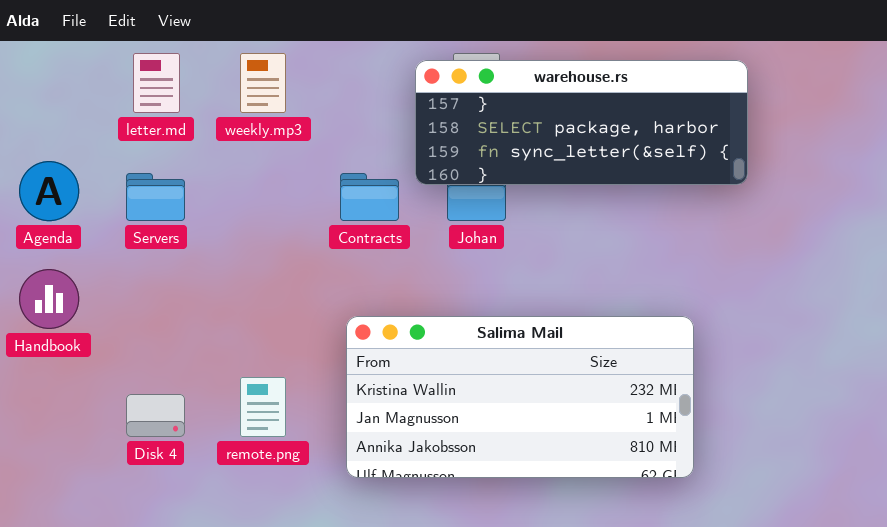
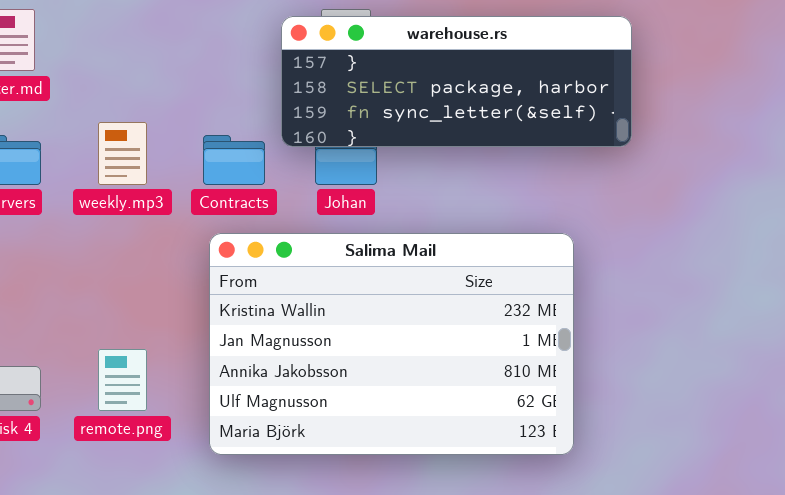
weekly.mp3: [240,53,286,113] -> [98,122,147,185], moved
Salima Mail: [346,316,694,478] -> [209,233,574,455], resized

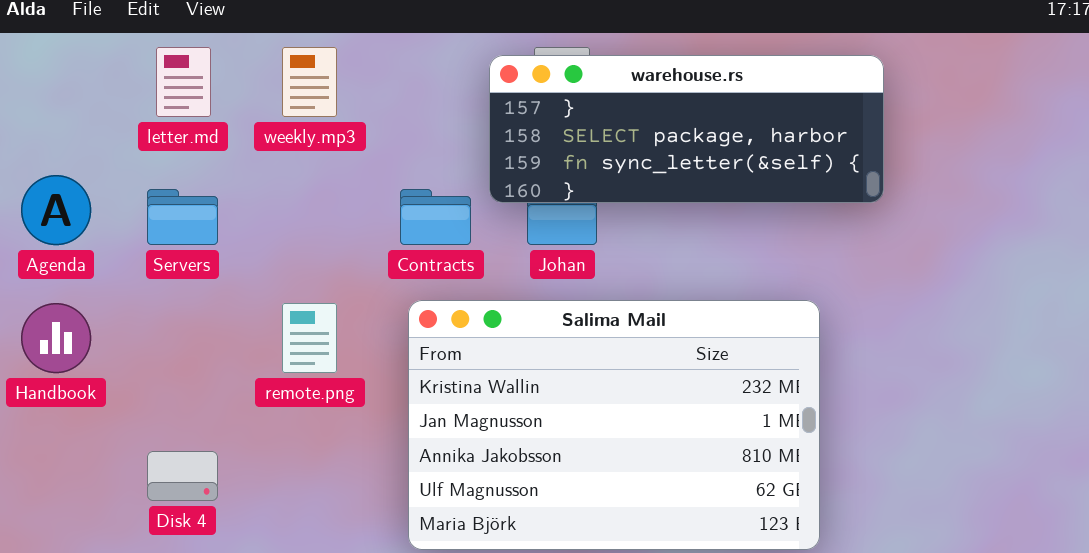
weekly.mp3: [98,122,147,185] -> [282,47,337,117], moved
remote.png: [98,349,147,411] -> [282,303,337,373], moved

